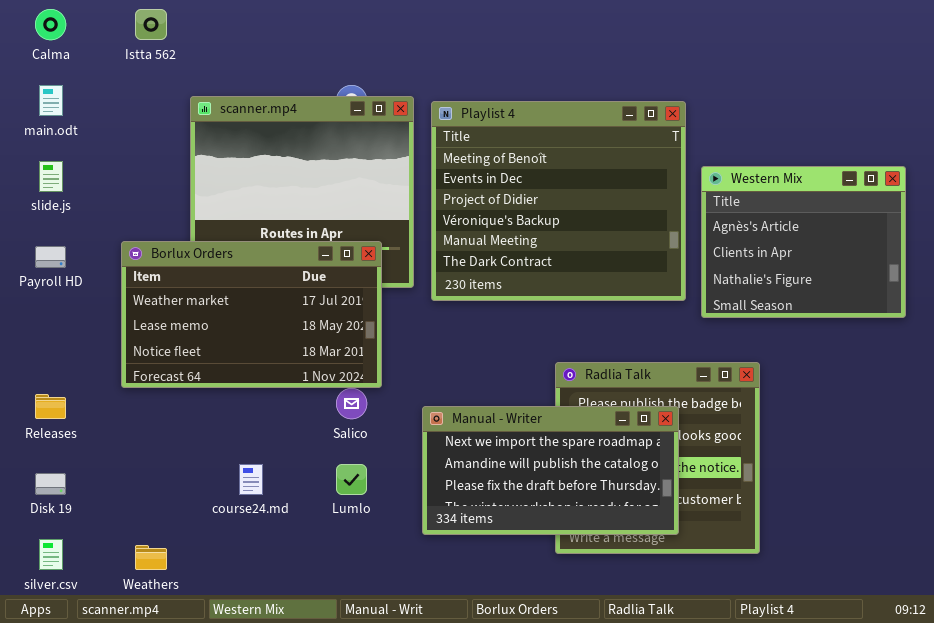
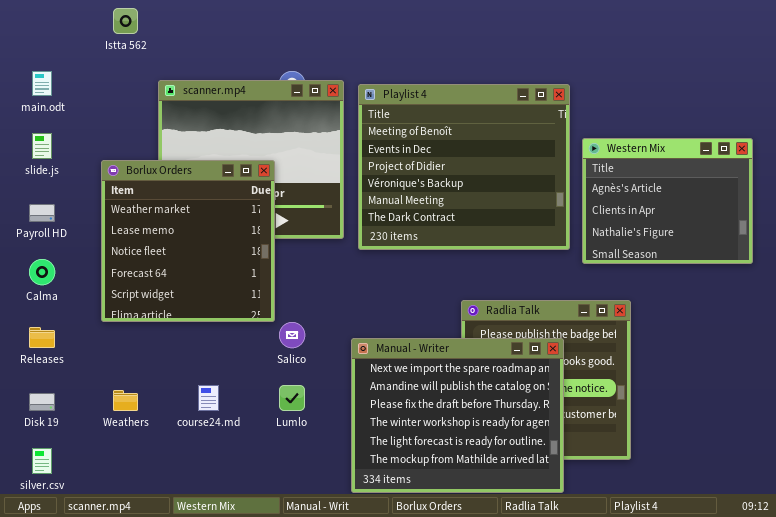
Calma: [35,9,66,40] -> [29,259,55,285], moved
Borlux Orders: [121,241,382,388] -> [101,160,275,322], resized
Manual - Writer: [422,406,679,535] -> [351,338,564,493], resized
Weathers: [135,545,167,570] -> [113,390,138,411], moved

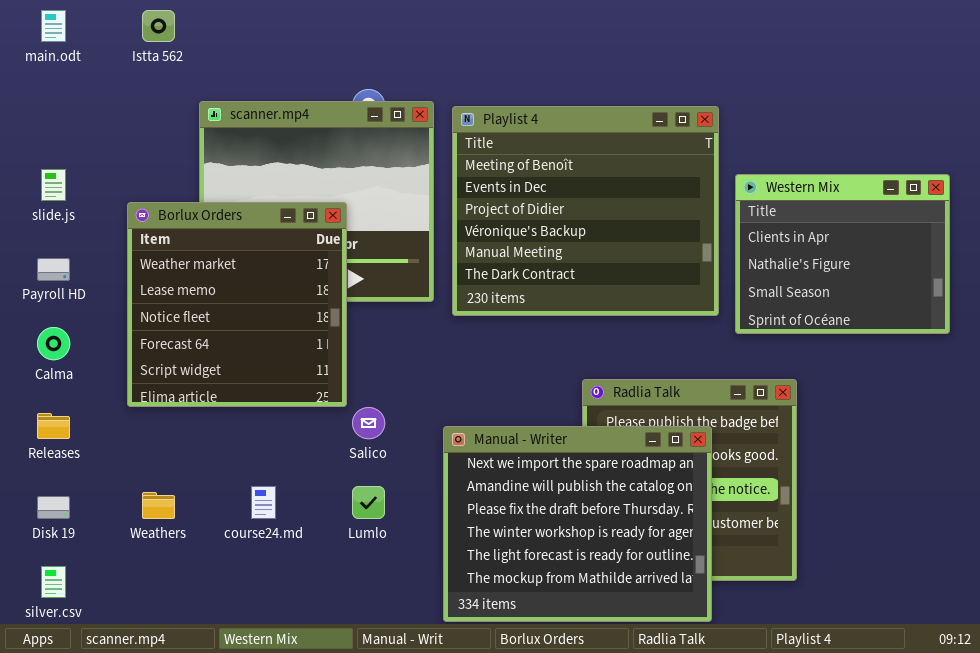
main.odt: [32,71,52,96] -> [41,10,66,42], moved
Western Mix: [582,138,753,264] -> [735,174,950,334], scrolled down 1 row

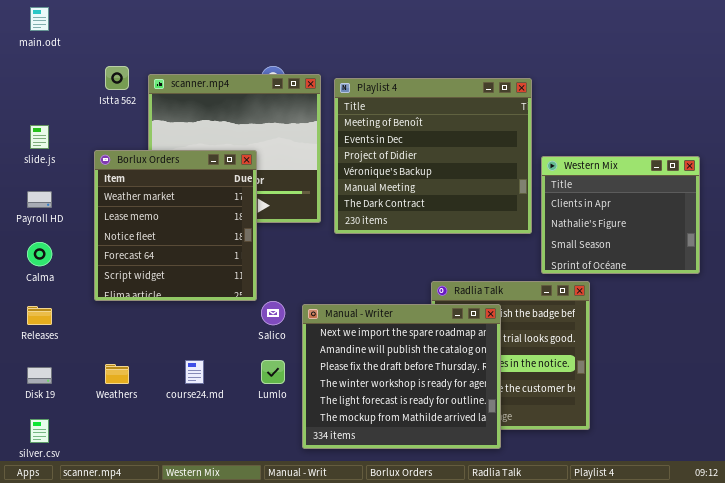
Istta 562: [142,10,175,42] -> [105,66,129,90], moved
Western Mix: [735,174,950,334] -> [541,156,700,274], moved
Manual - Writer: [443,426,712,622] -> [302,304,501,449], moved

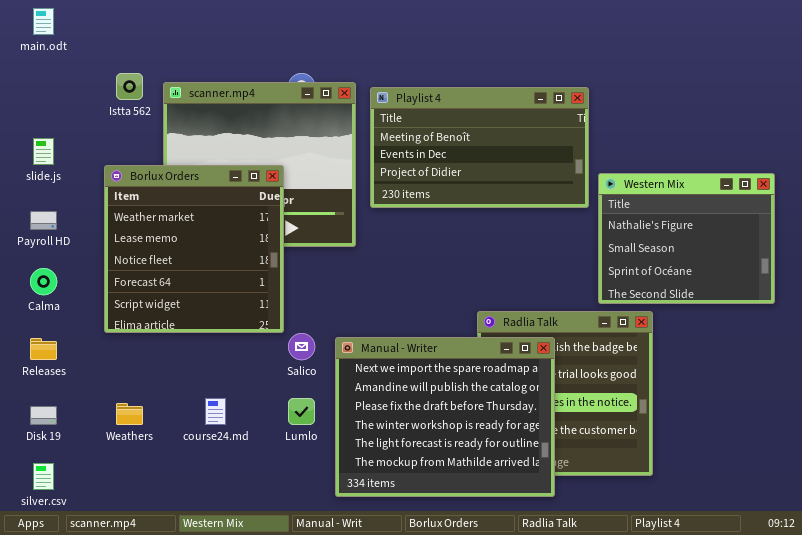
Playlist 4: [334,78,532,234] -> [370,87,589,208], resized
Western Mix: [541,156,700,274] -> [598,173,775,304], scrolled down 1 row

